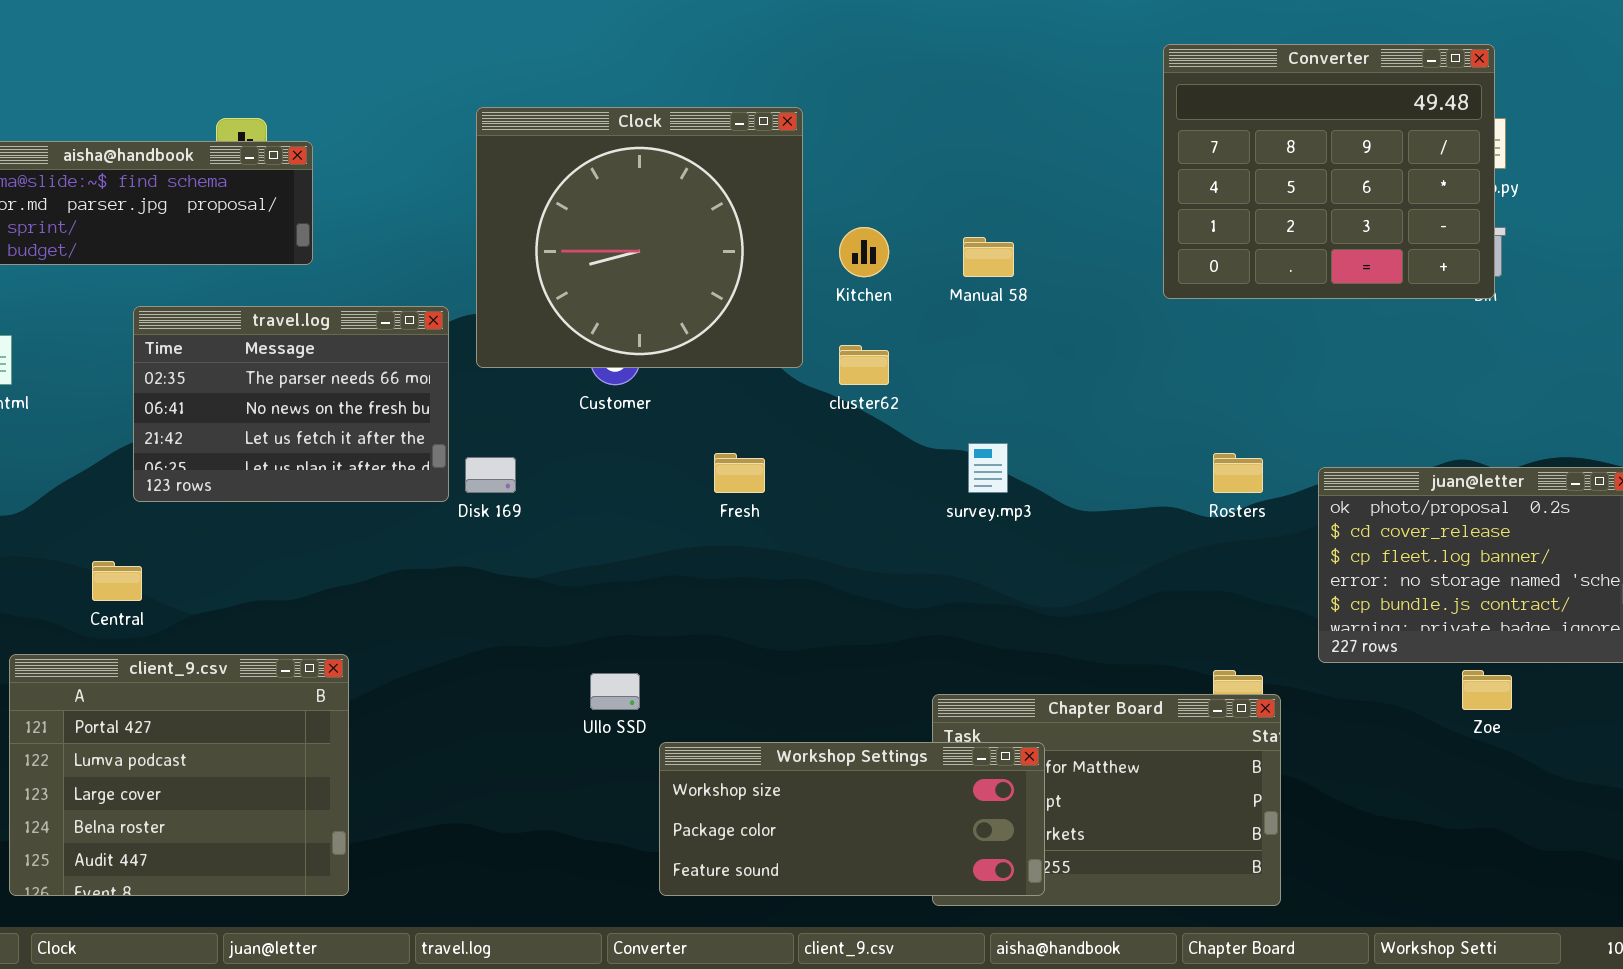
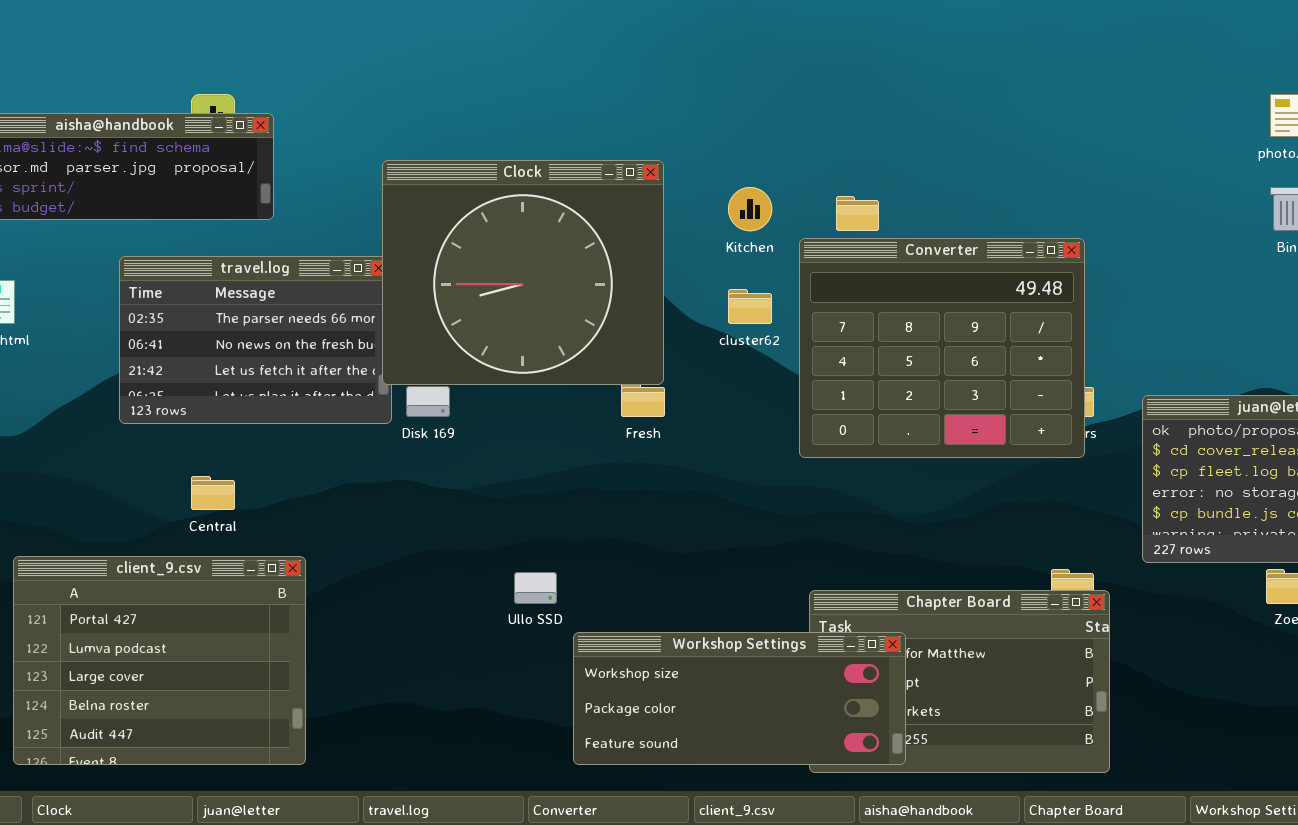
Converter: [1163,44,1495,299] -> [799,238,1085,458], moved
Clock: [476,107,803,368] -> [382,160,664,385], moved
Central: [92,561,142,601] -> [191,476,235,510], moved

